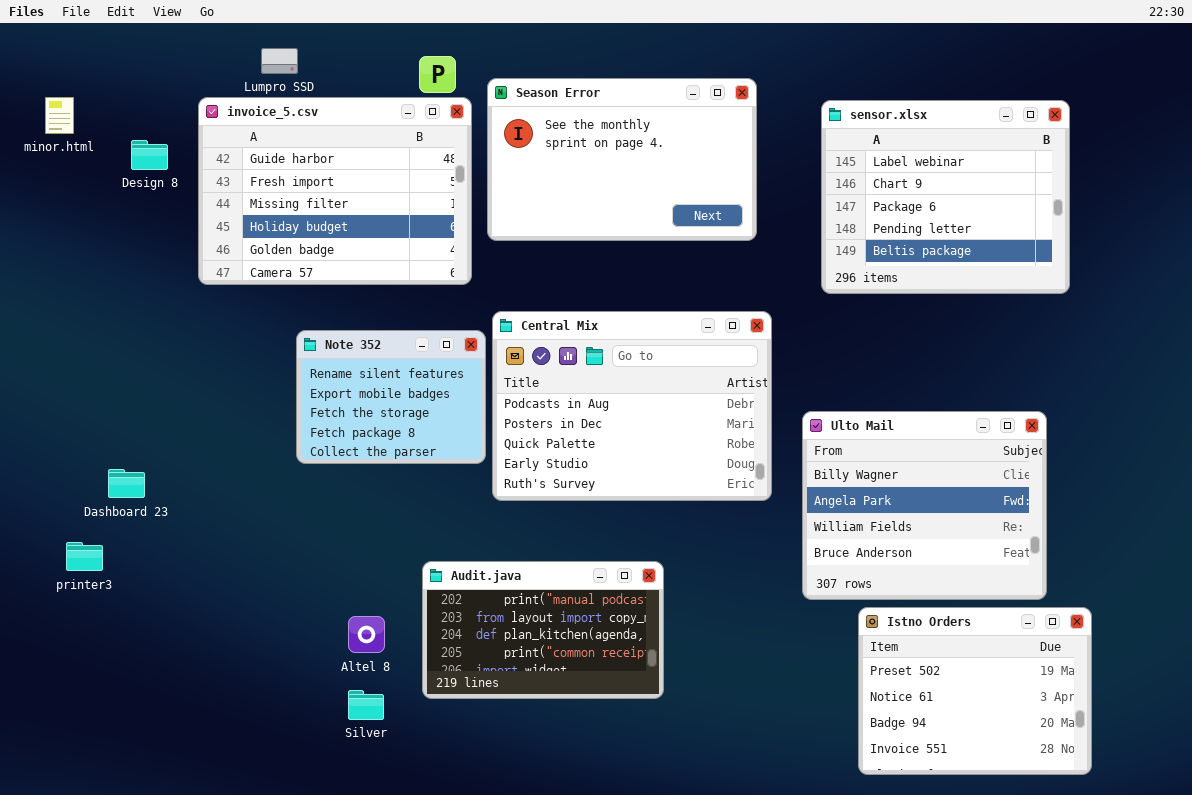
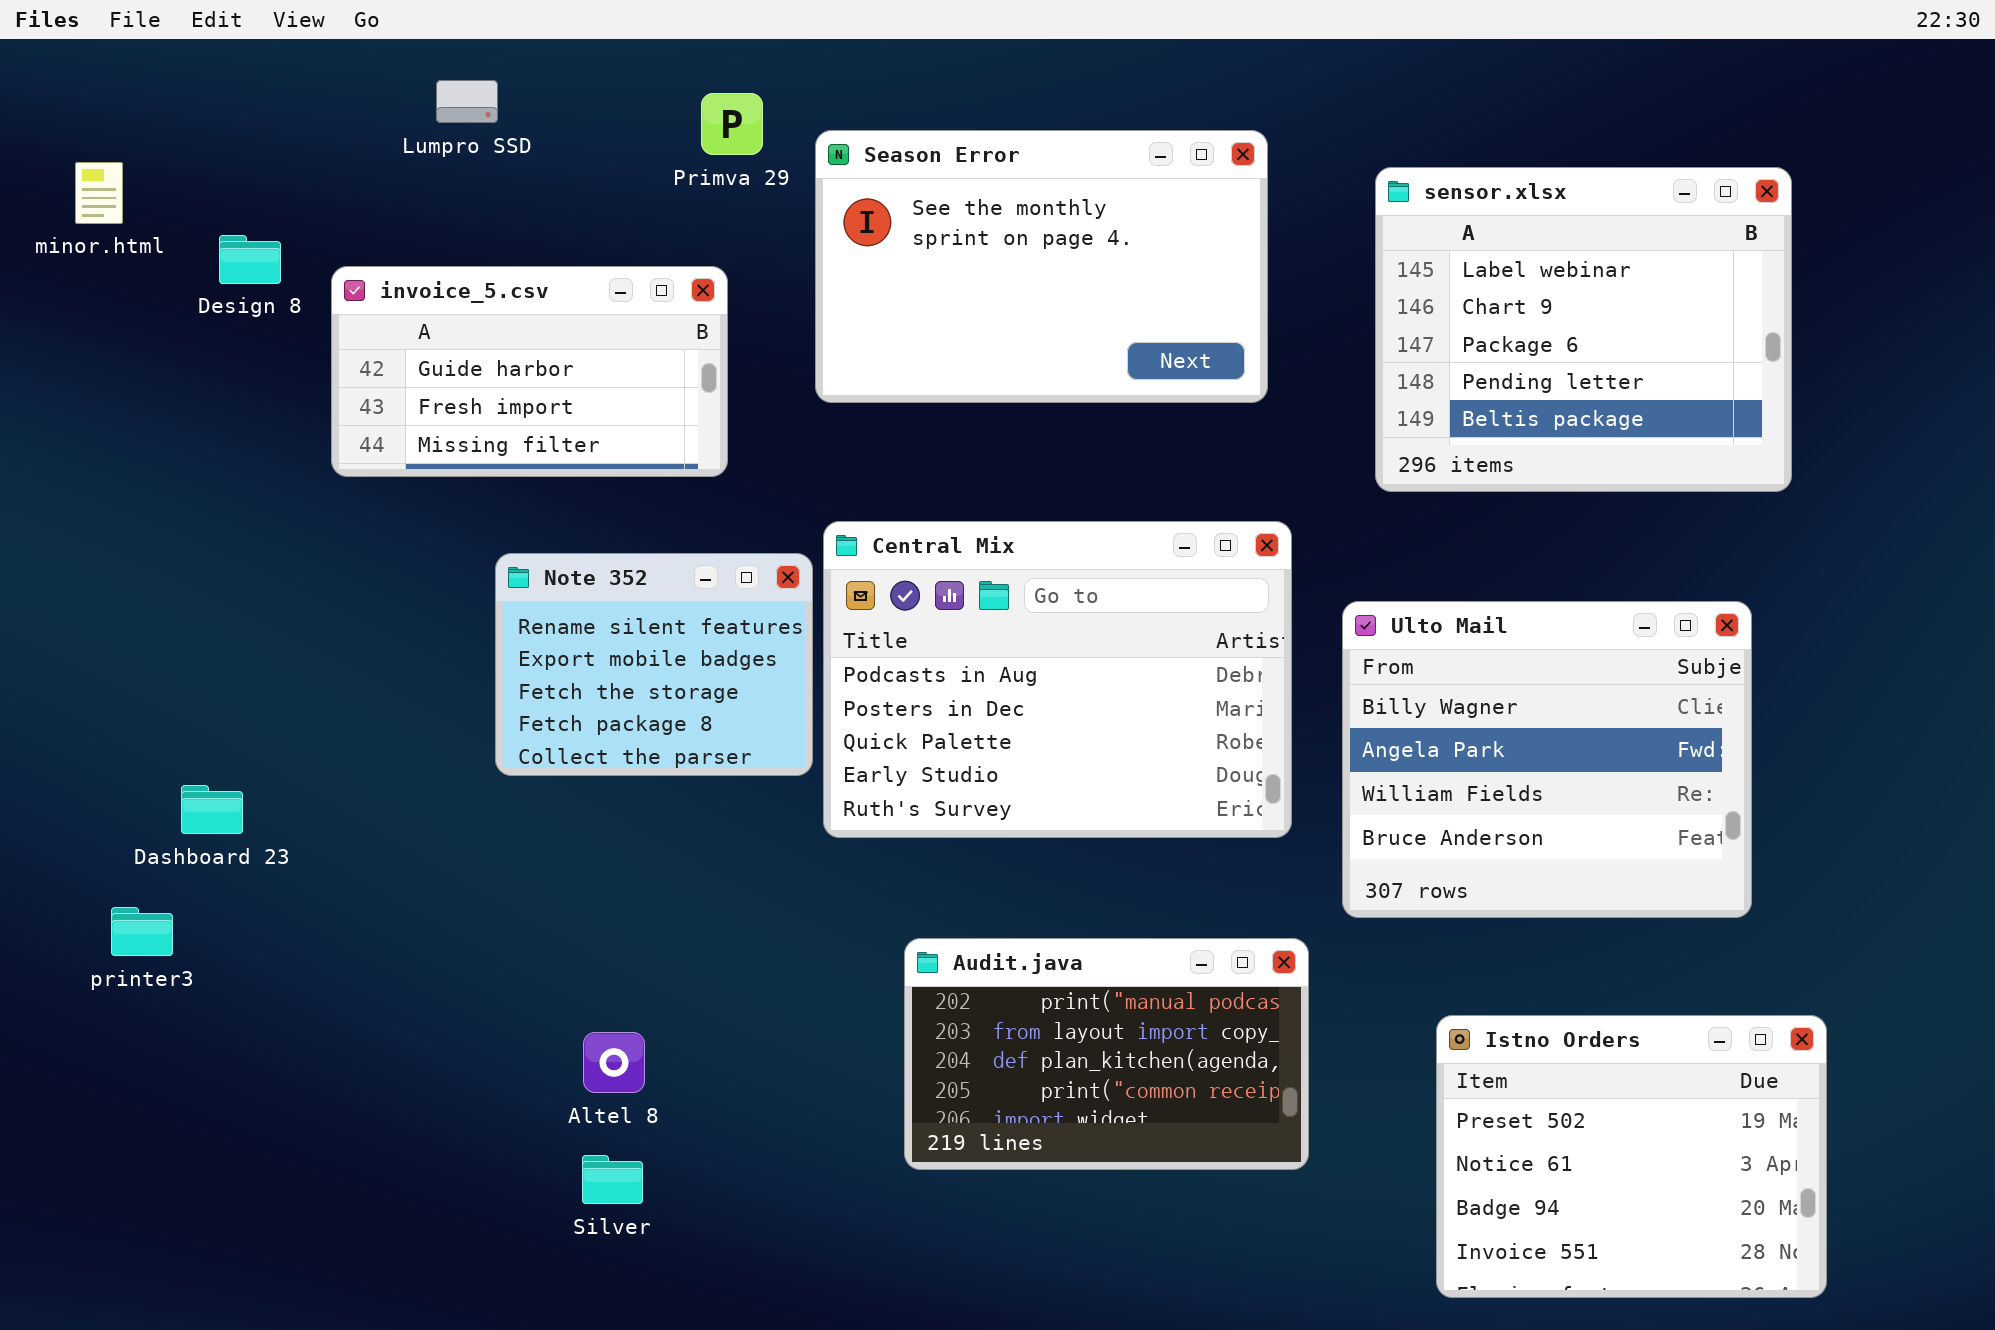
invoice_5.csv: [198,97,472,285] -> [331,266,728,477], resized
Ulto Mail: [802,411,1047,600] -> [1342,601,1752,918], moved
Audit.java: [422,561,664,699] -> [904,938,1309,1170], moved

